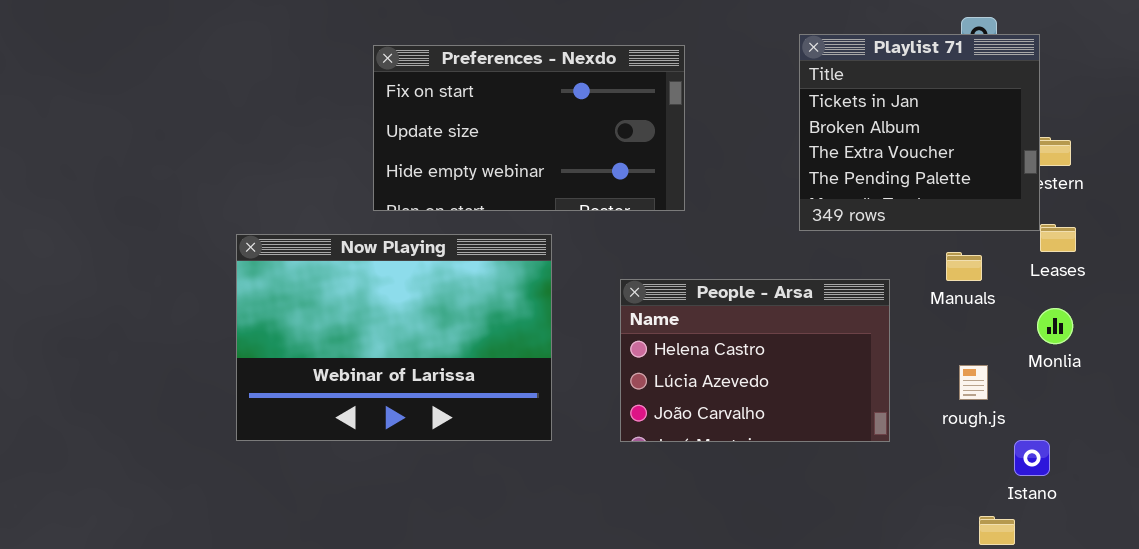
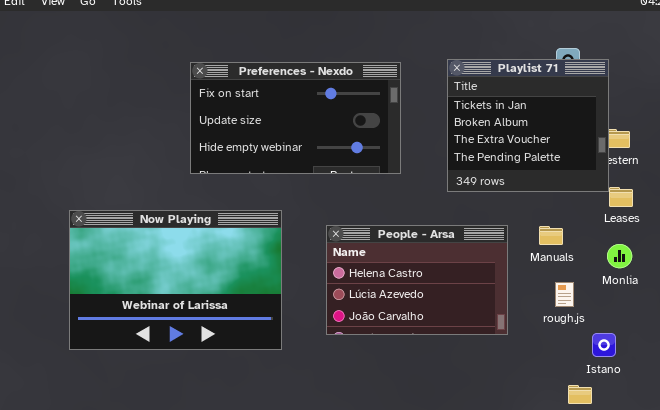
Preferences - Nexdo: [373,45,685,211] -> [190,62,401,174], moved
Now Playing: [236,234,552,441] -> [69,210,282,350], moved
Manuals: [946,252,982,281] -> [539,226,563,245], moved

